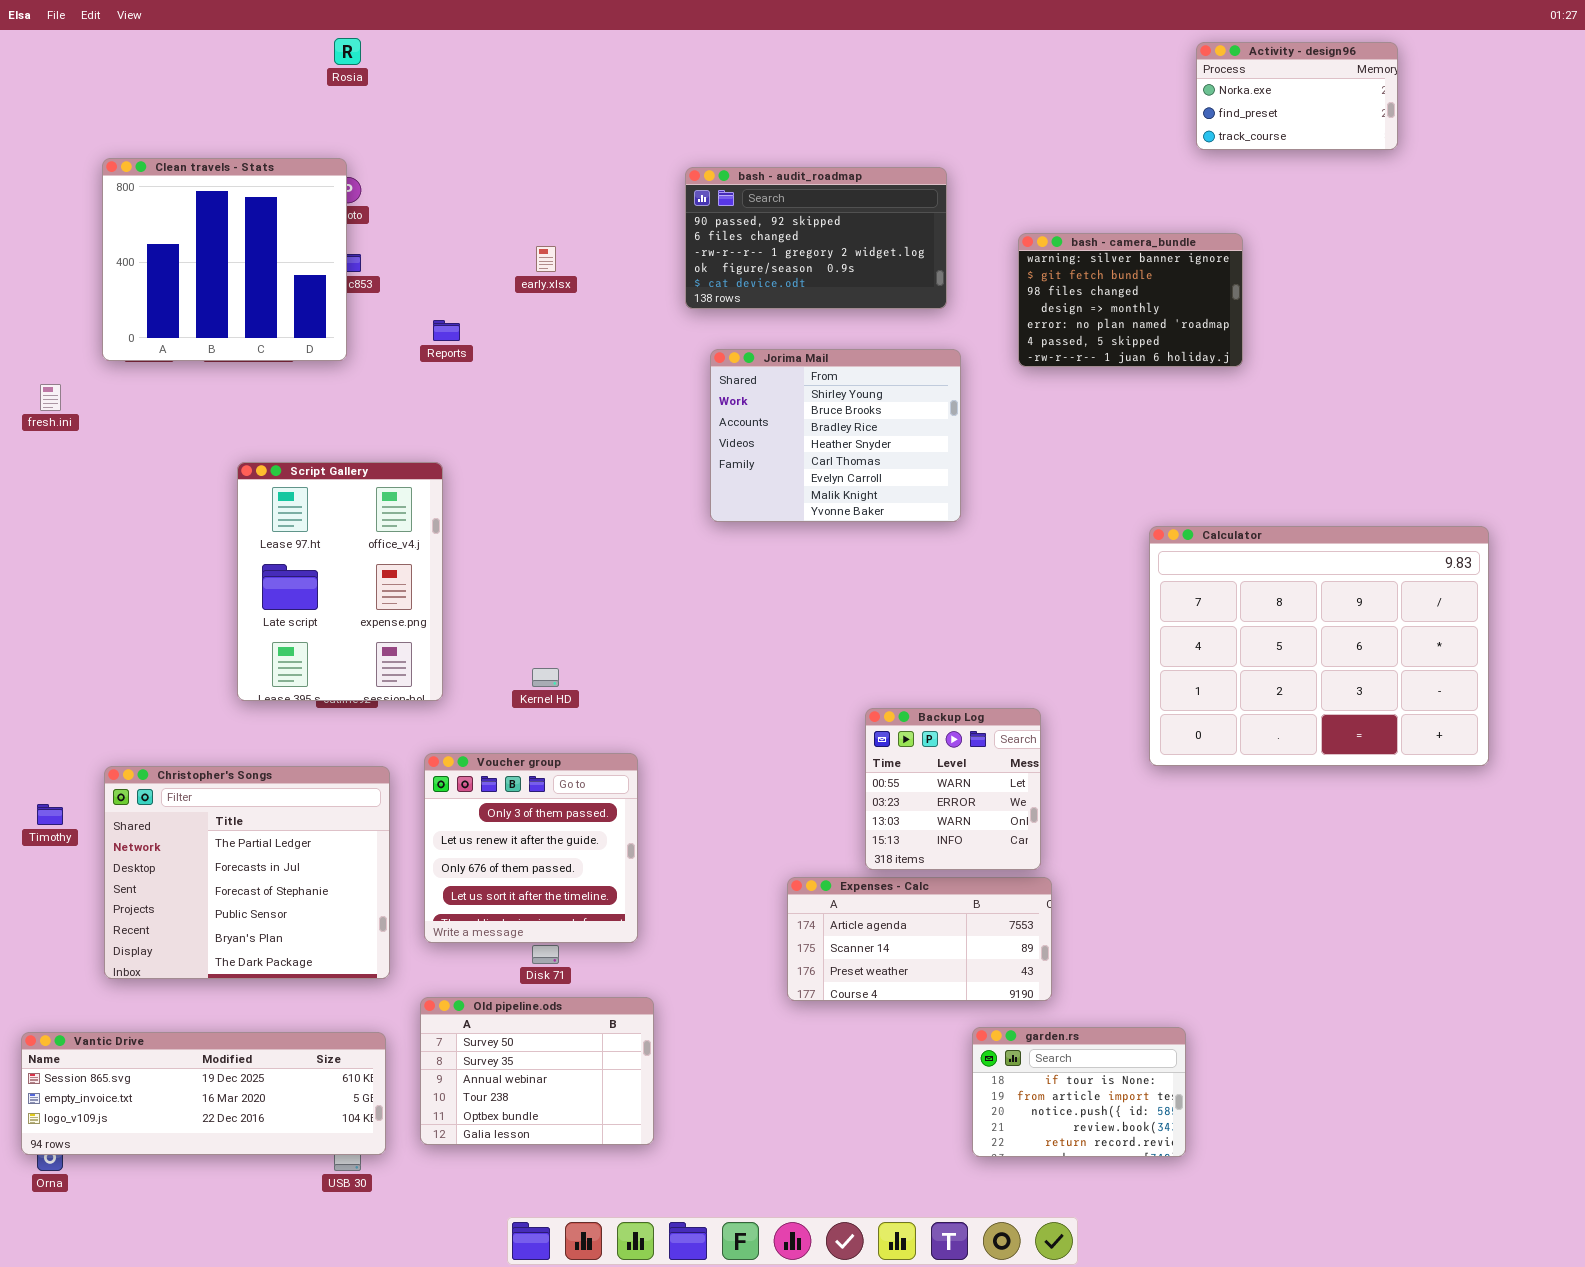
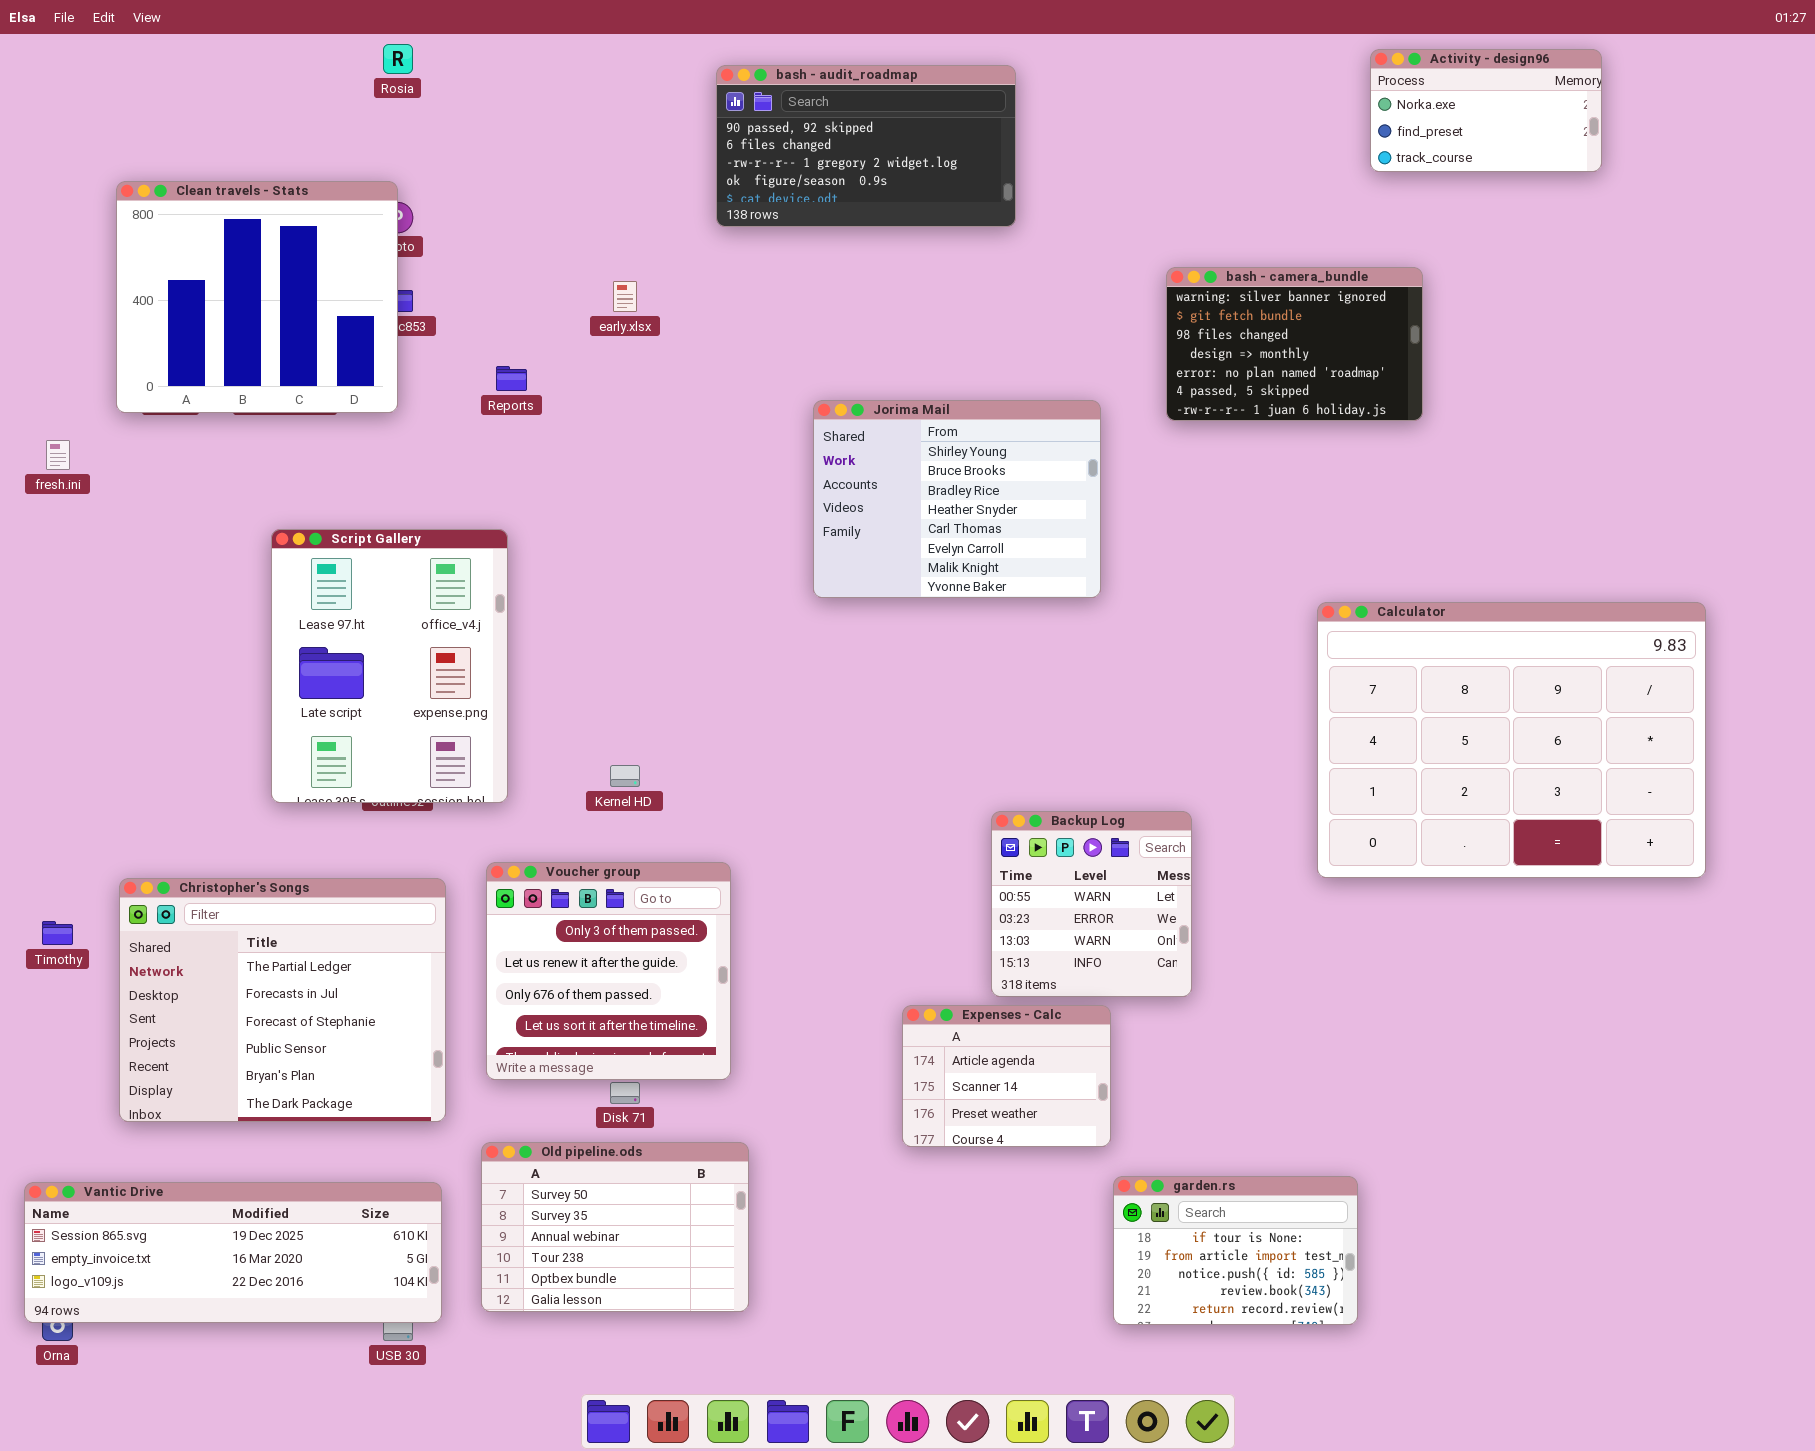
bash - audit_roadmap: [685,167,947,309] -> [716,65,1016,227], moved
Expenses - Calc: [787,877,1052,1001] -> [902,1005,1111,1147], resized

